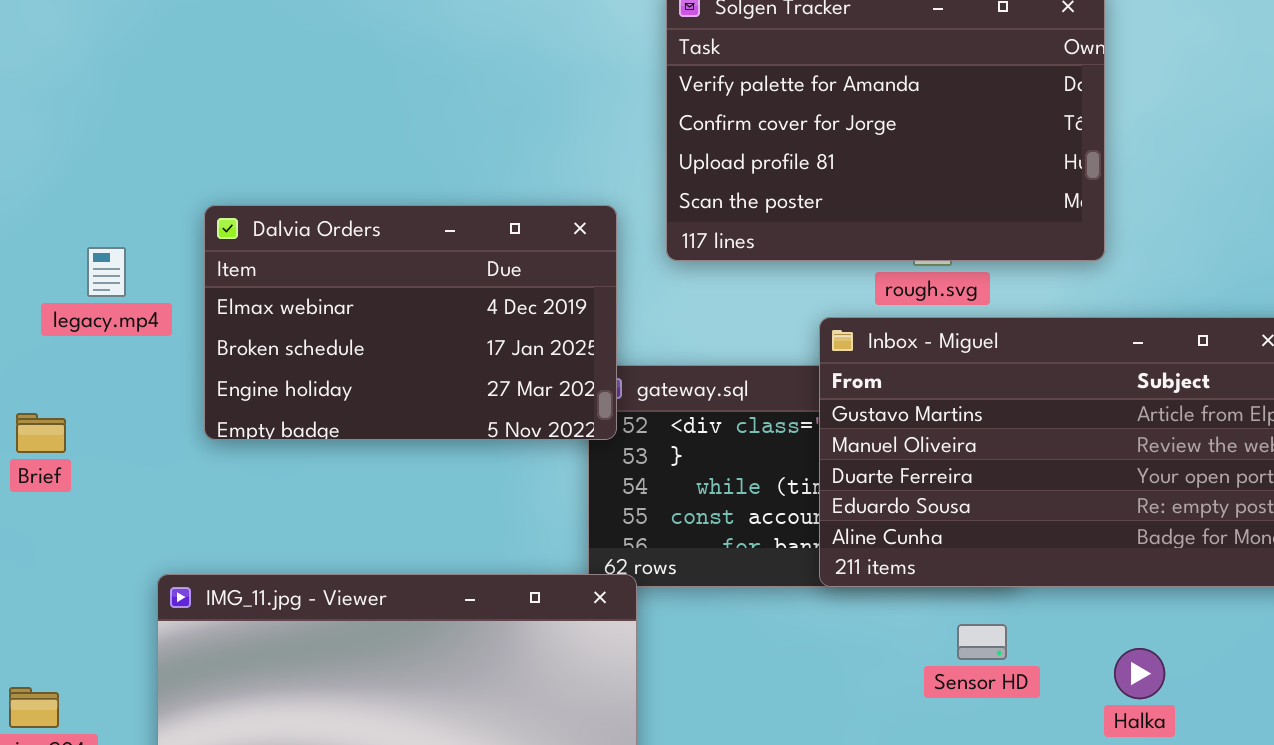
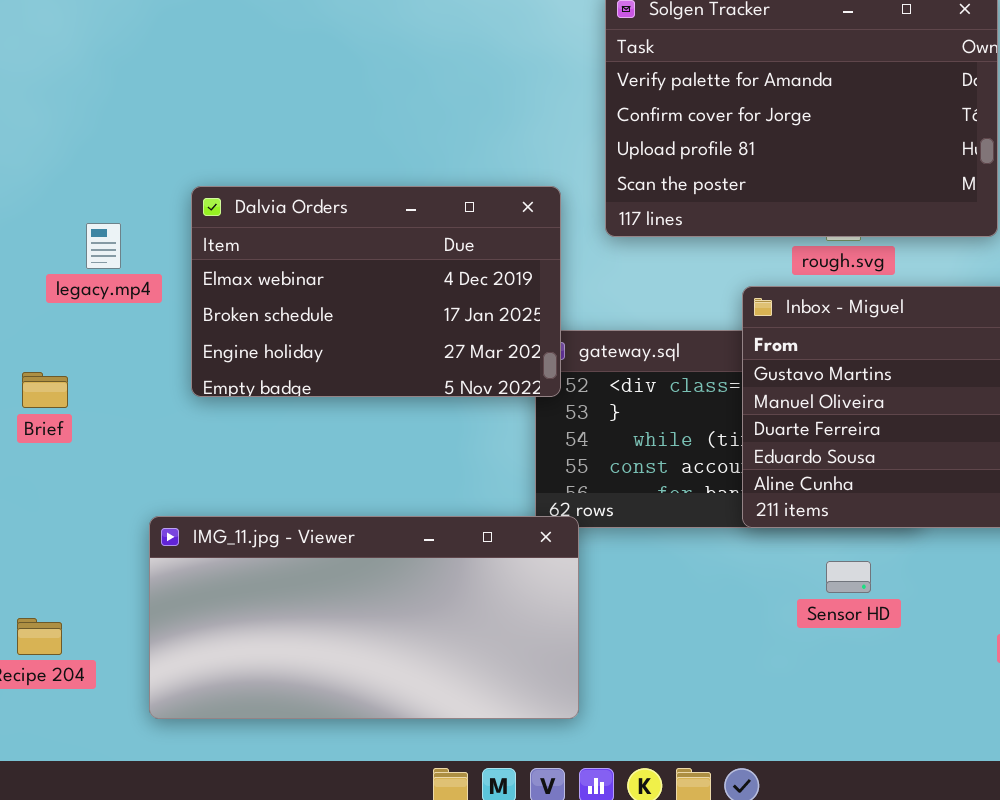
Sensor HD: [957,624,1007,660] -> [826,561,871,593], moved

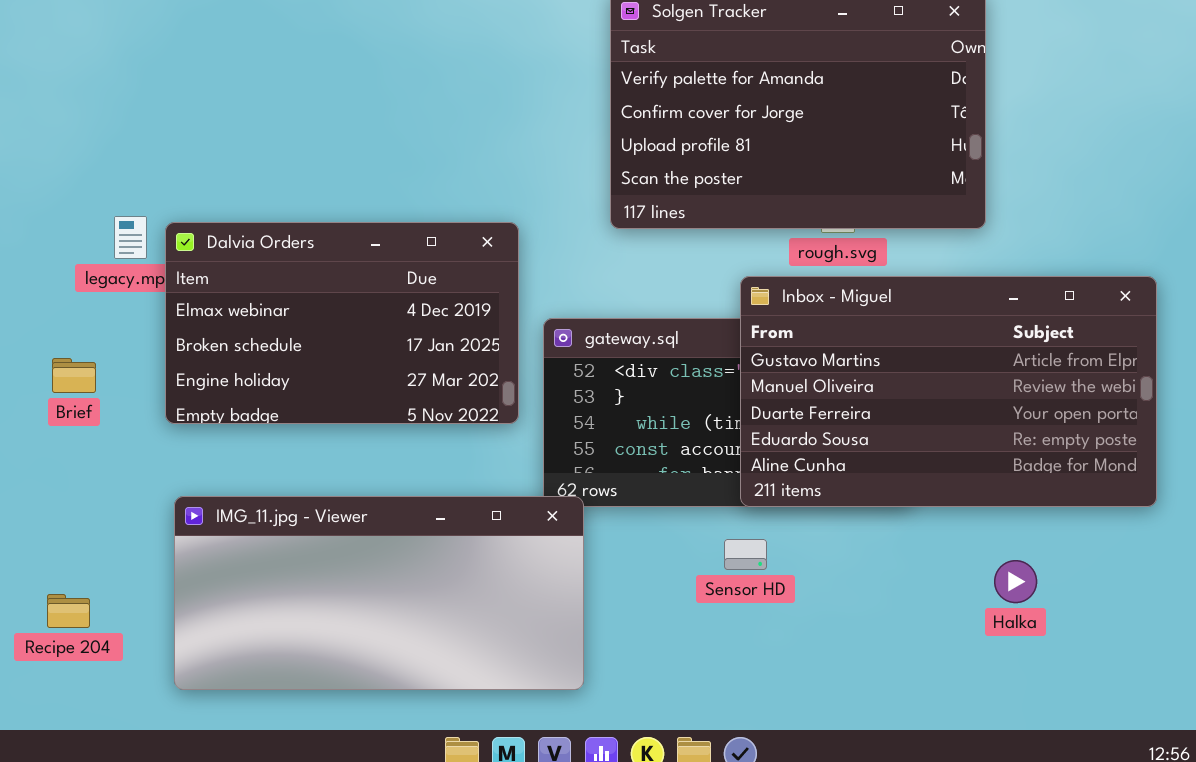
Dalvia Orders: [191,186,561,397] -> [165,222,519,424], moved
Sensor HD: [826,561,871,593] -> [724,539,767,570], moved

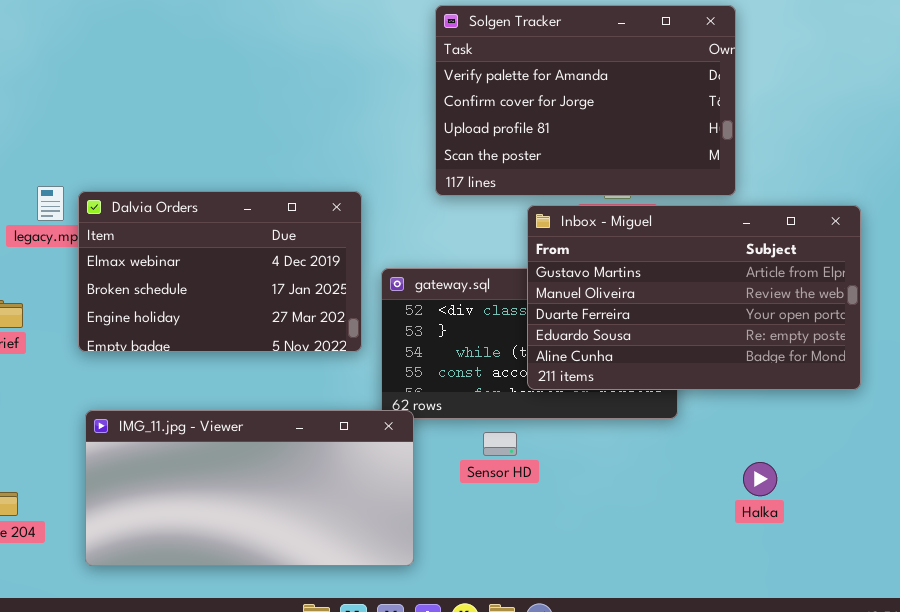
Inbox - Miguel: [740,276,1157,507] -> [527,205,861,390], moved
Sensor HD: [724,539,767,570] -> [483,432,517,456], moved

